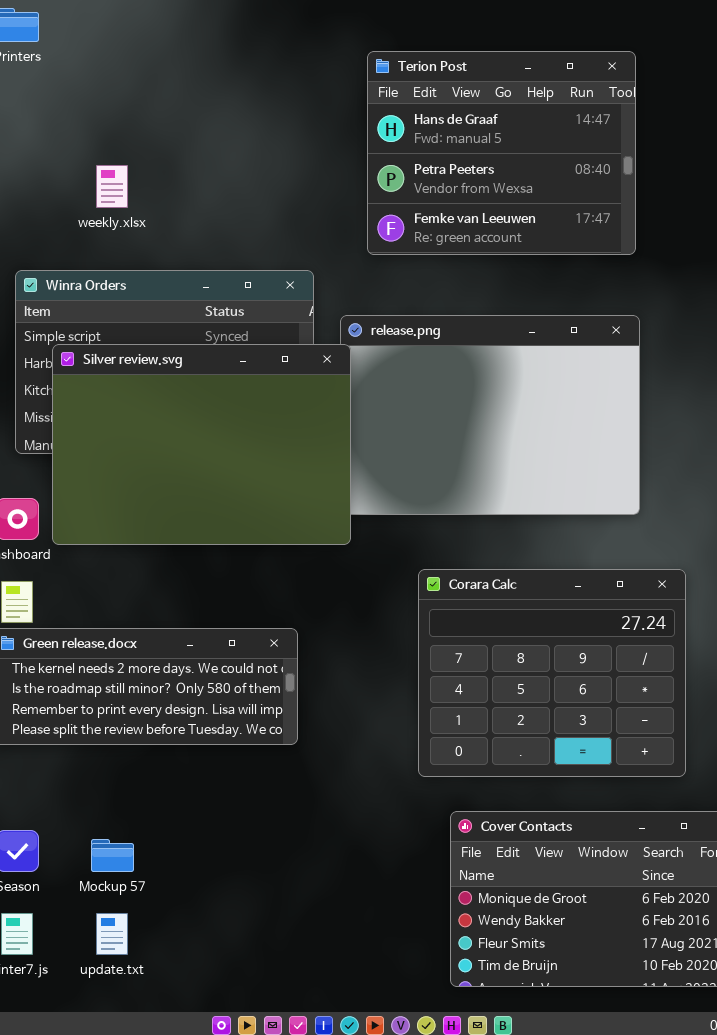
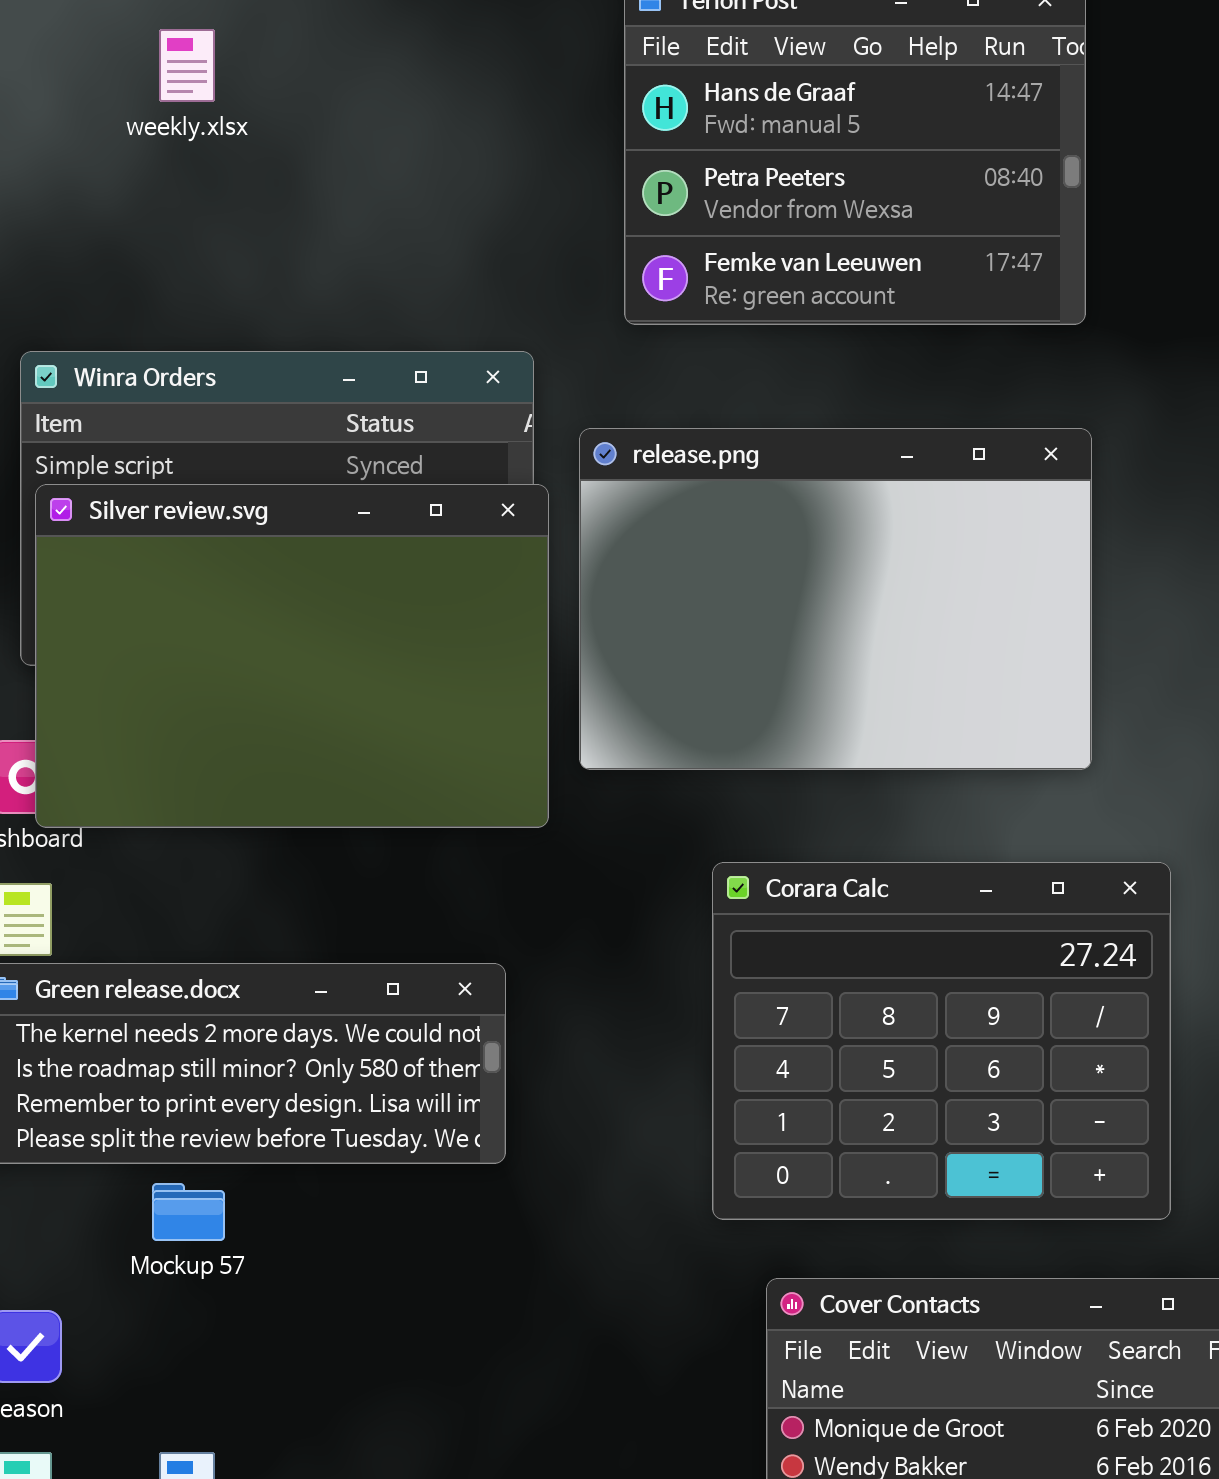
weekly.xlsx: [96,165,128,208] -> [159,29,215,102], moved
Silver review.svg: [52,344,351,545] -> [35,484,549,828], moved
Mockup 57: [91,839,134,872] -> [152,1183,225,1241], moved

